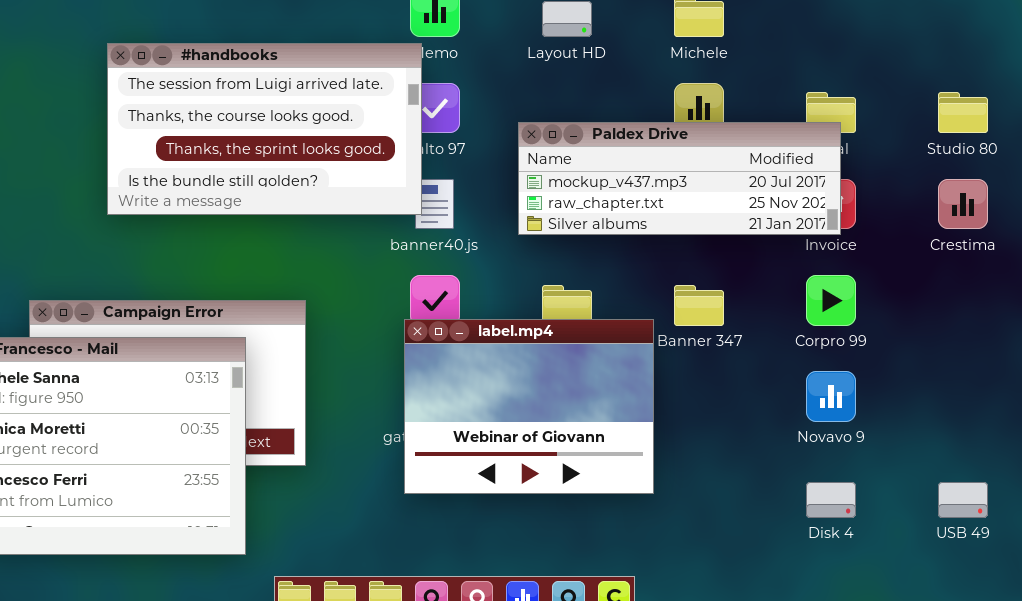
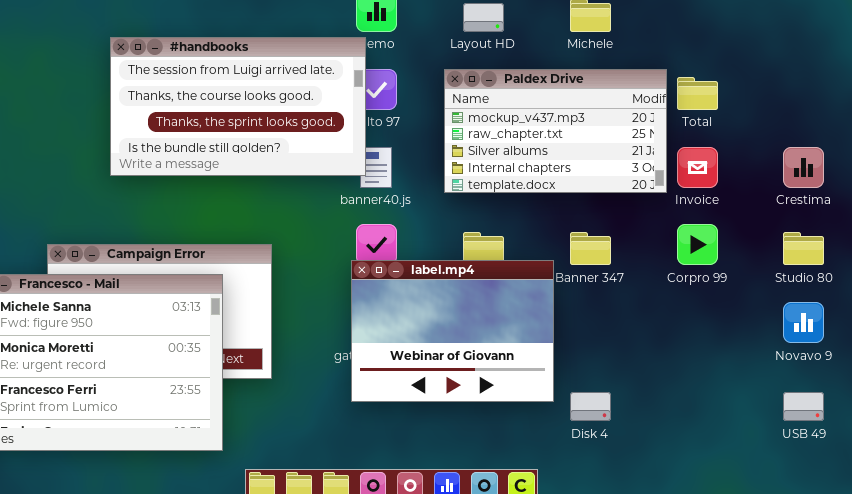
Studio 80: [938,92,988,133] -> [783,232,824,265], moved
Paldex Drive: [518,122,841,235] -> [444,69,667,193], resized
Novavo 9: [806,371,856,422] -> [783,302,824,343], moved
Disk 4: [806,482,856,518] -> [570,392,611,421], moved

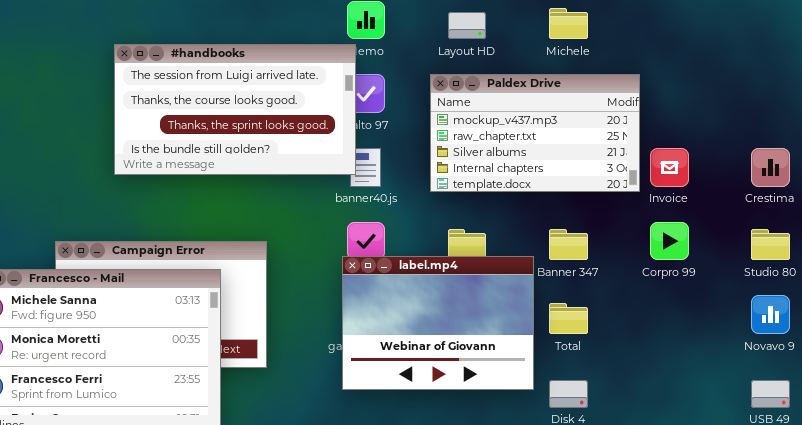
Total: [677,77,718,110] -> [549,303,588,334], moved

